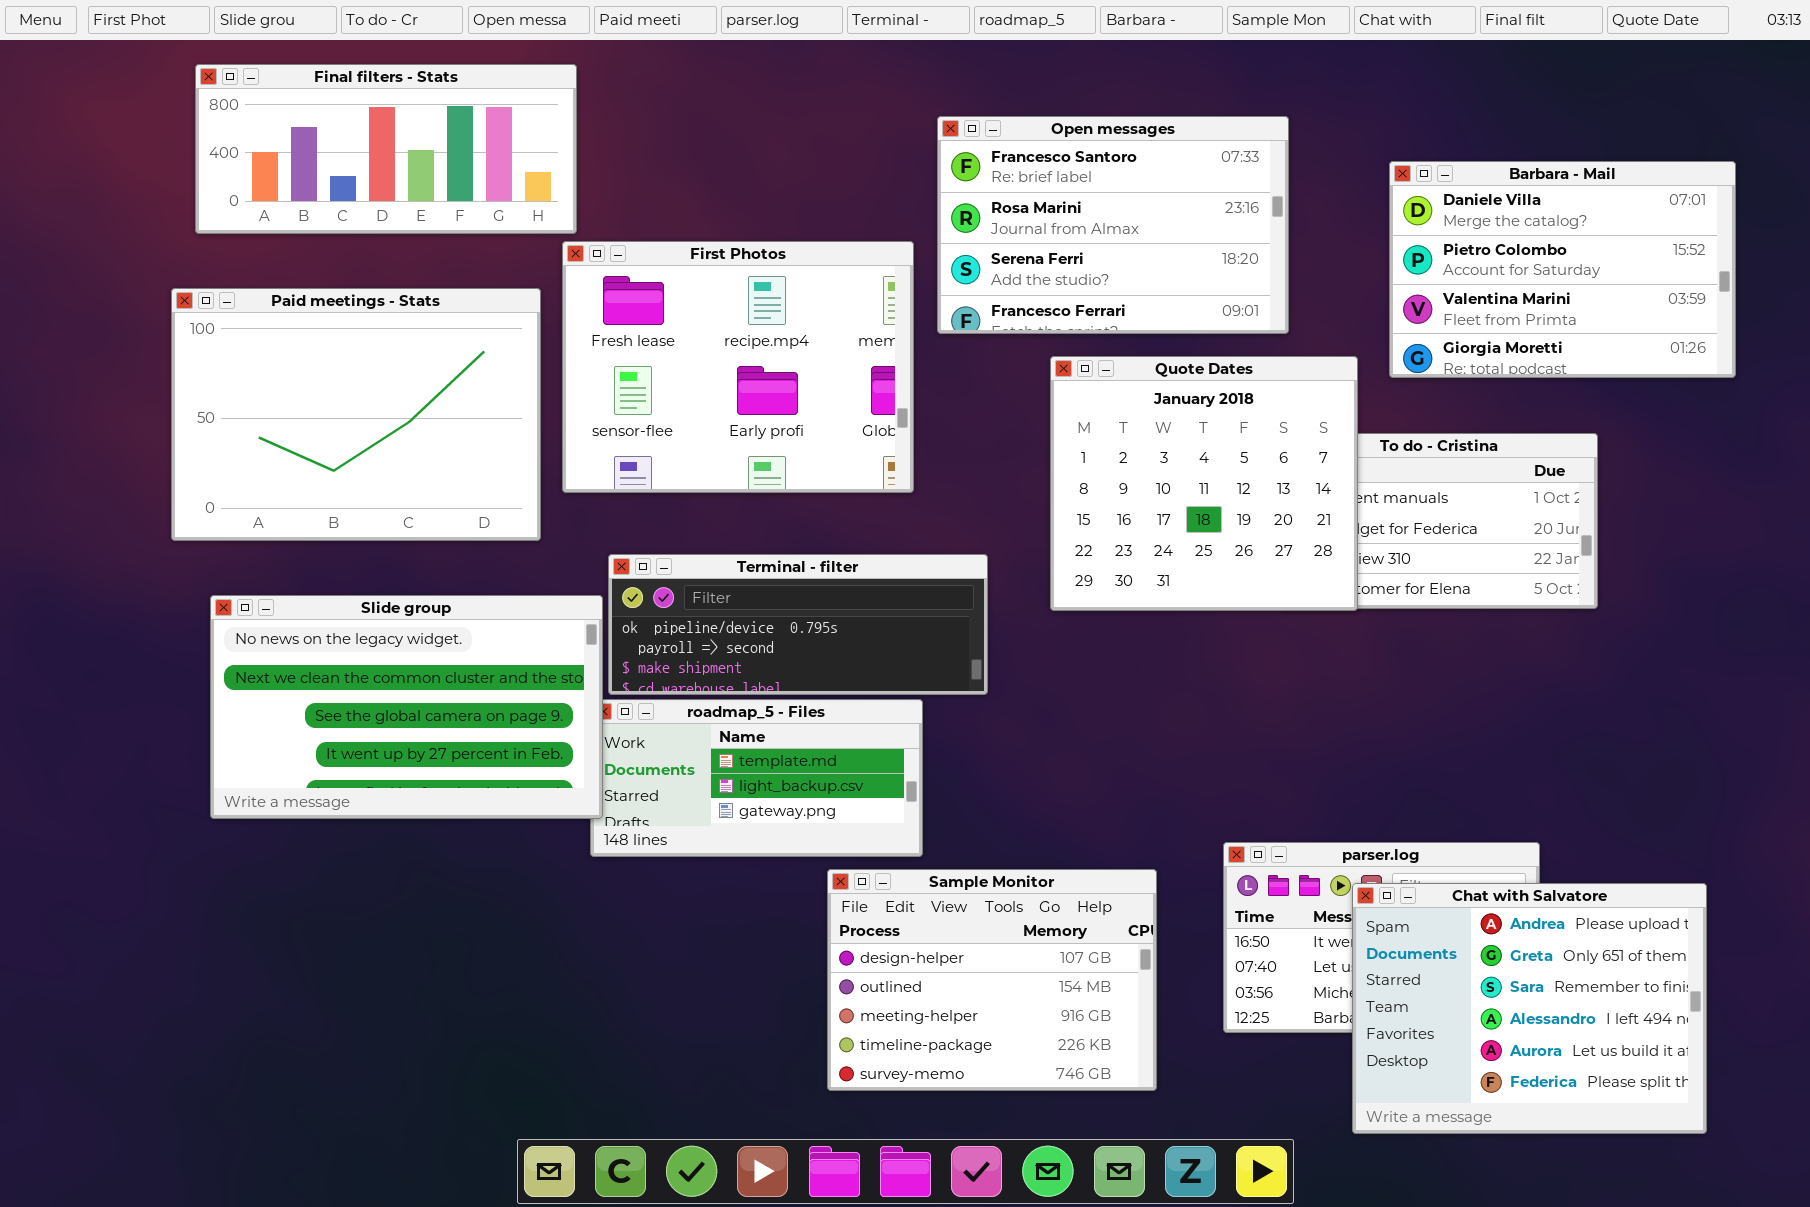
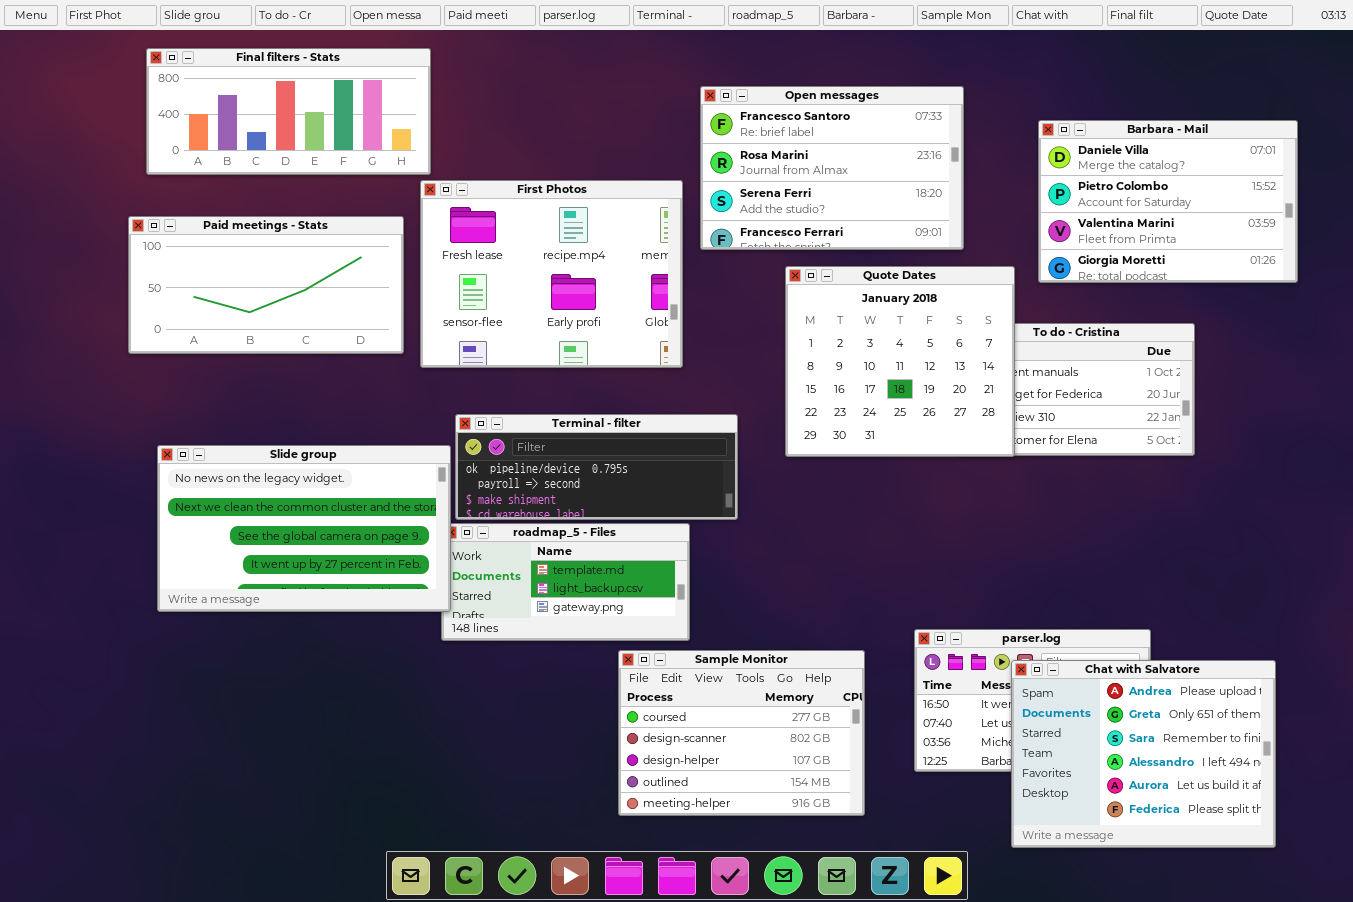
Paid meetings - Stats: [171,288,541,541] -> [128,216,404,354], resized
Sample Monitor: [827,869,1157,1091] -> [618,650,865,816], scrolled up 2 rows

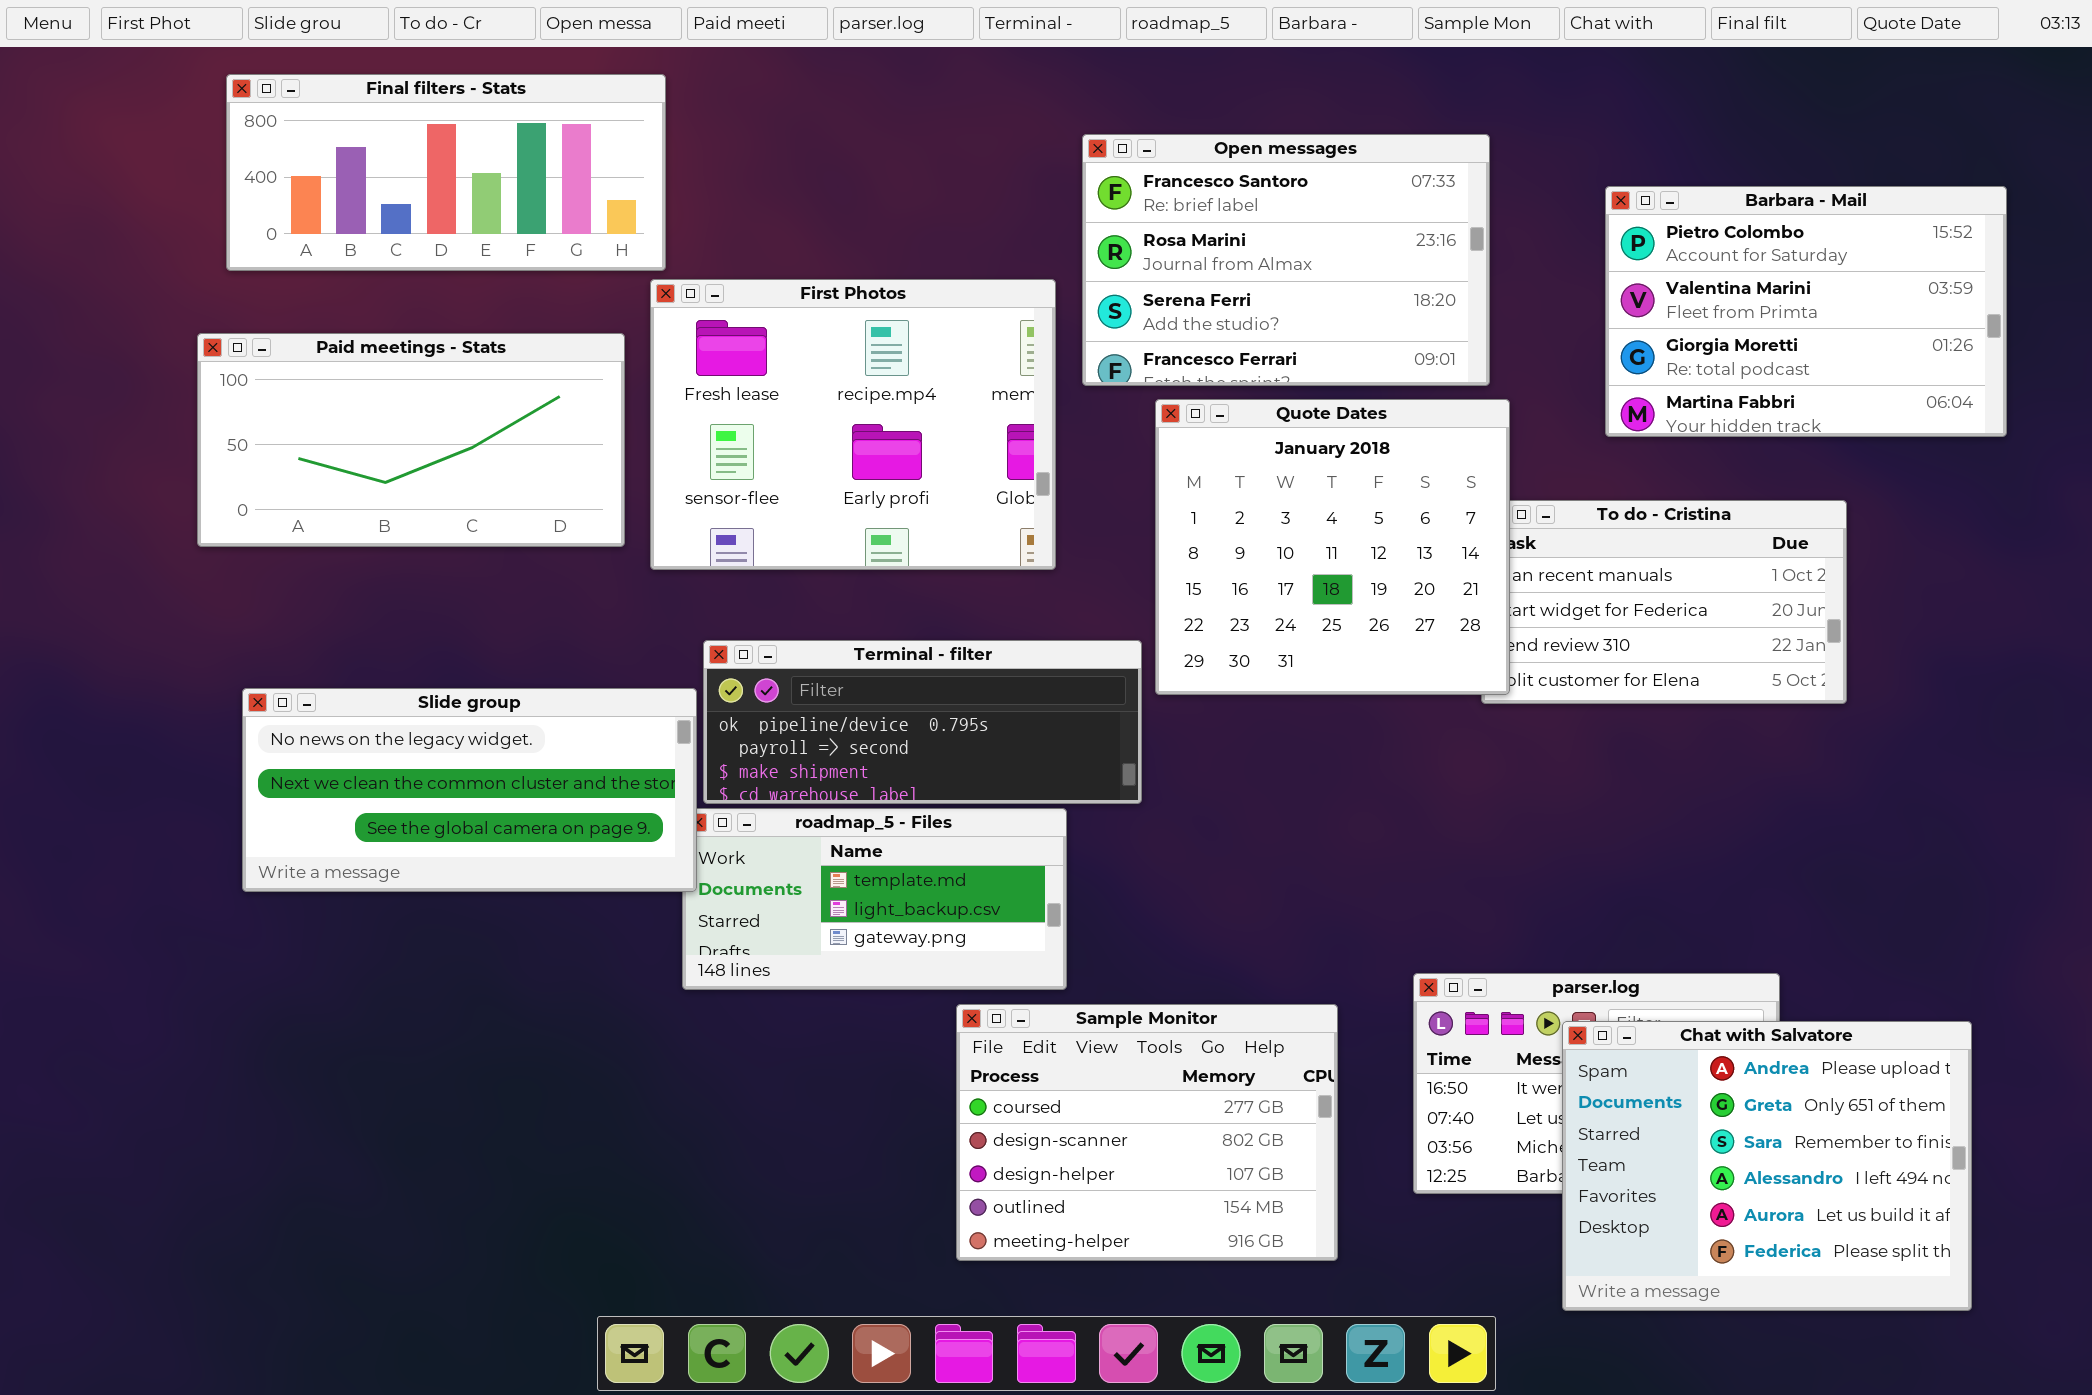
Barbara - Mail: [1038,120,1298,283] -> [1605,186,2007,437], scrolled down 1 row
Quote Dates: [785,266,1015,457] -> [1155,399,1510,695], moved
Slide group: [157,445,451,612] -> [242,688,697,892], resized

